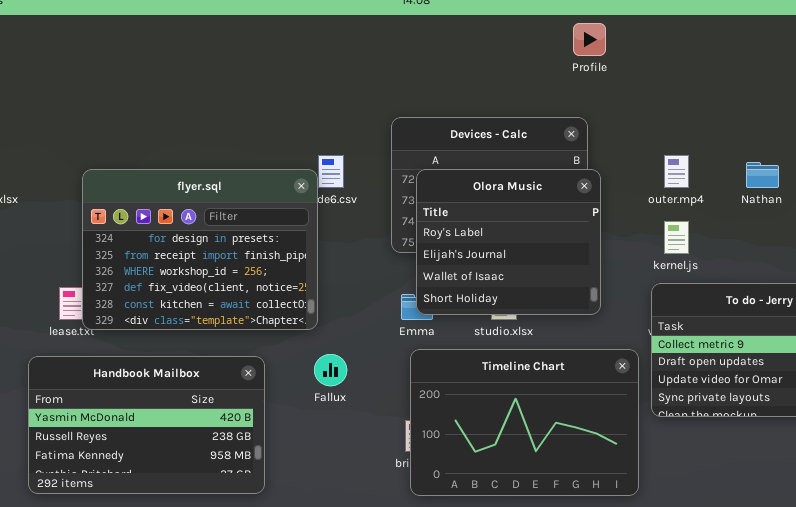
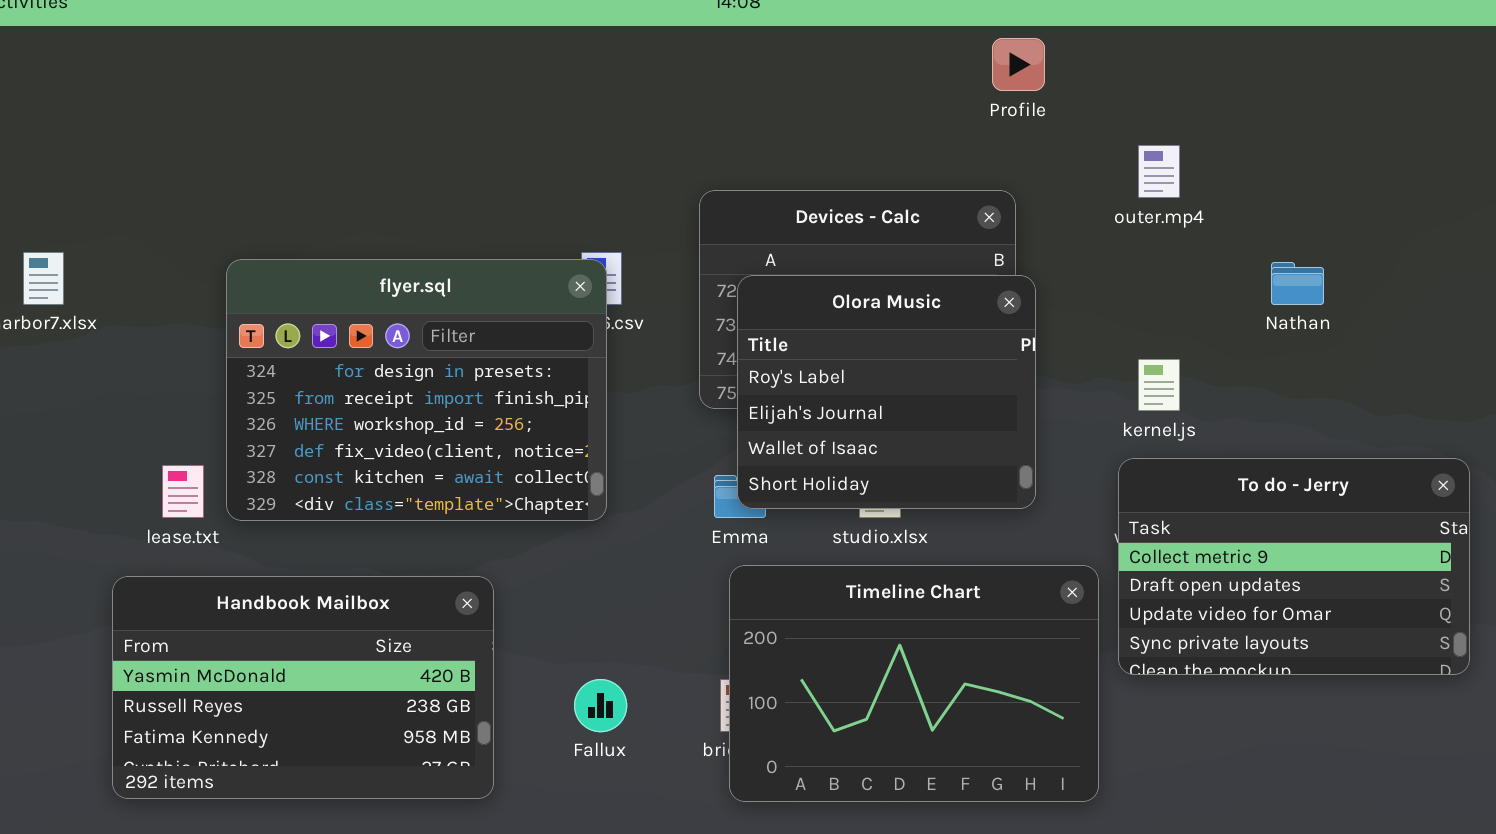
outer.mp4: [664,155,689,188] -> [1138,145,1180,198], moved
flyer.sql: [82,169,318,330] -> [226,259,607,521], moved
Fallux: [314,354,347,386] -> [574,679,627,732], moved

